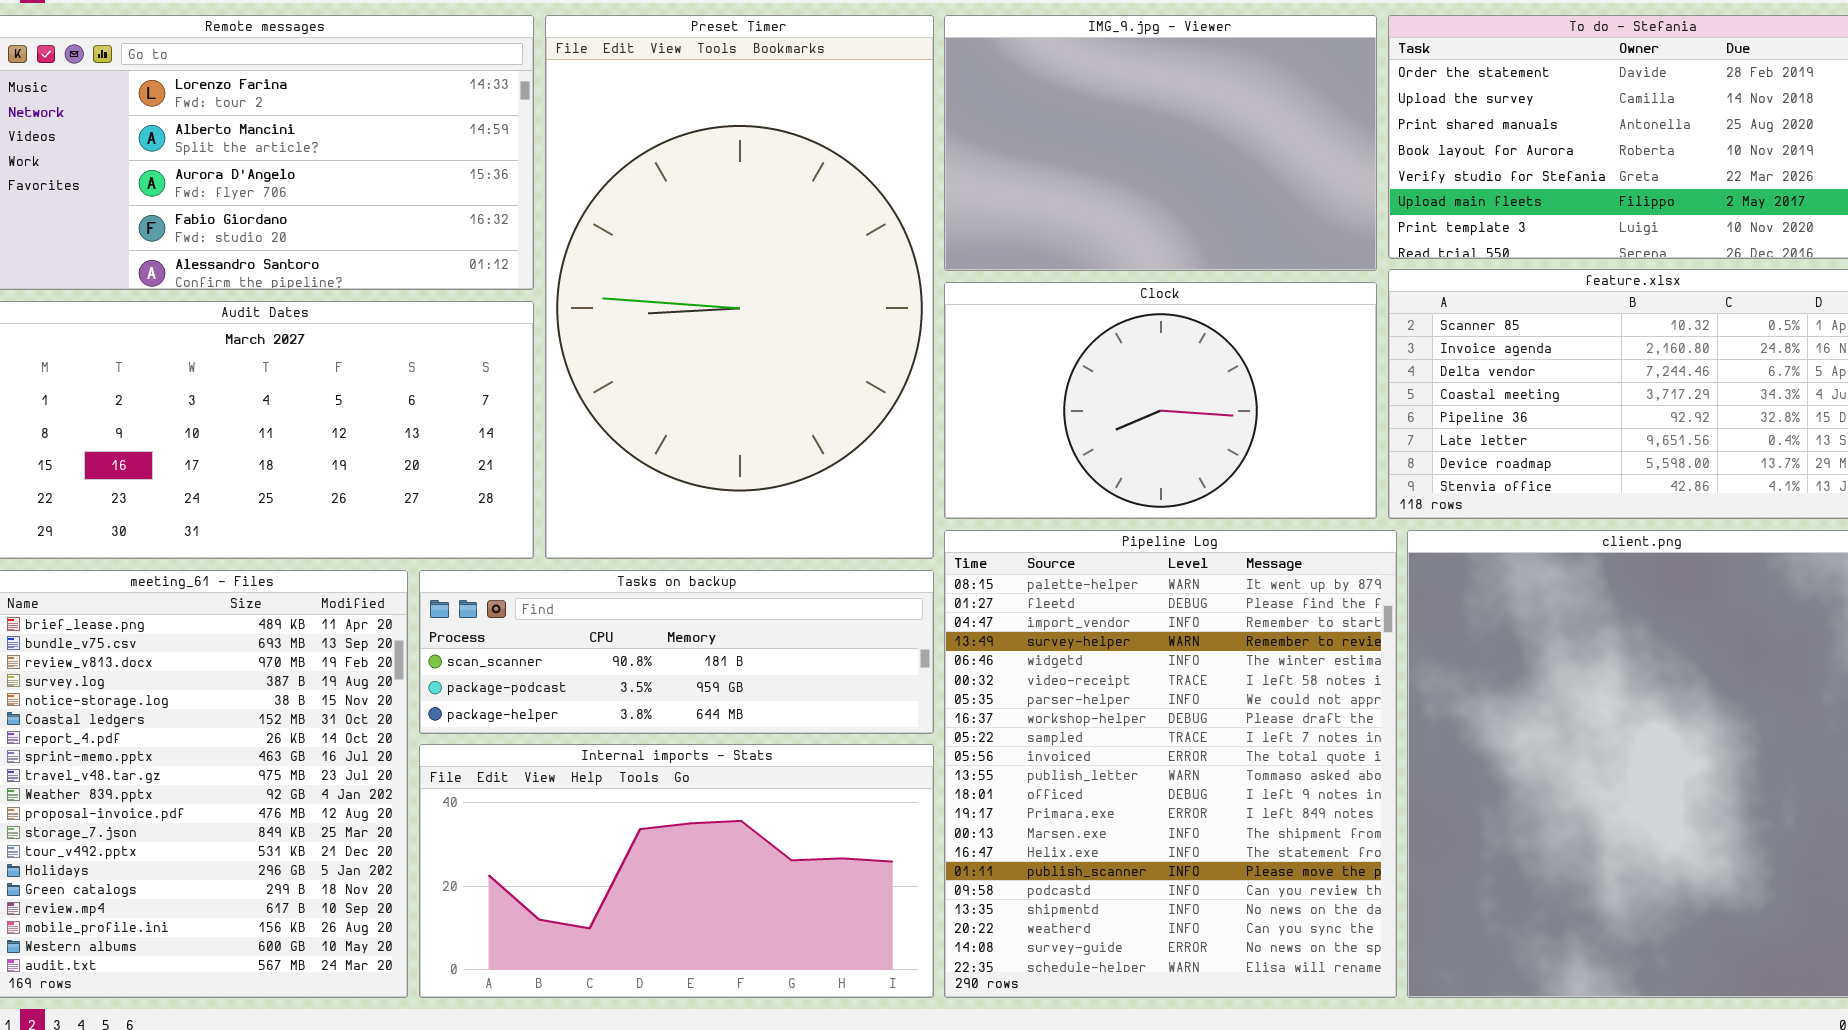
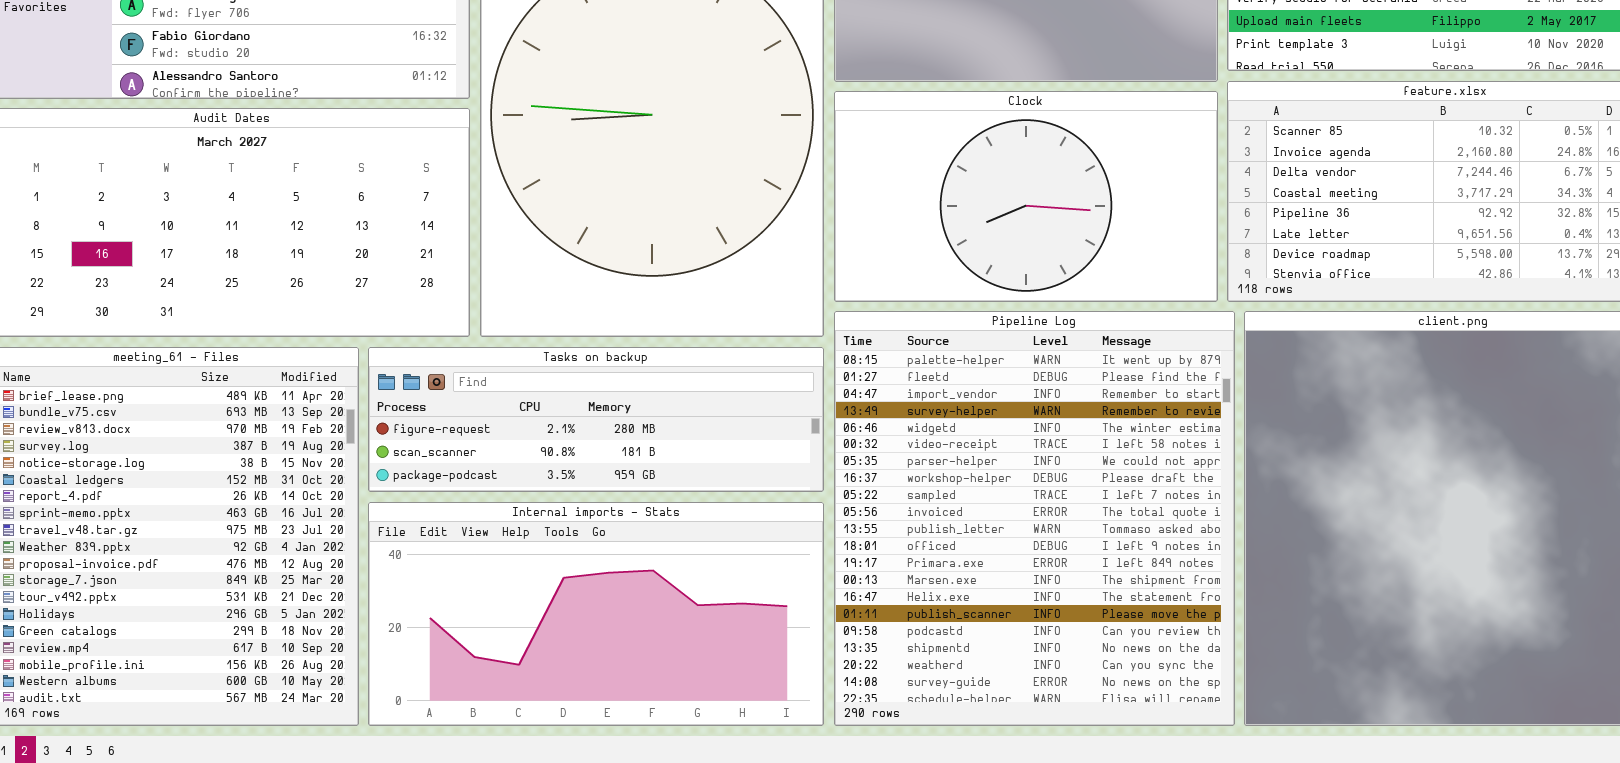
Tasks on backup: [419,570,934,734] -> [368,347,824,492], scrolled up 1 row

